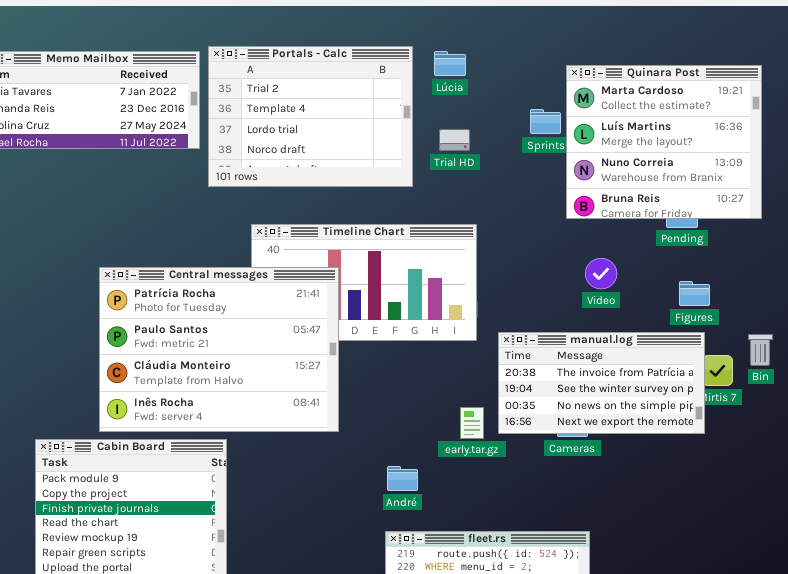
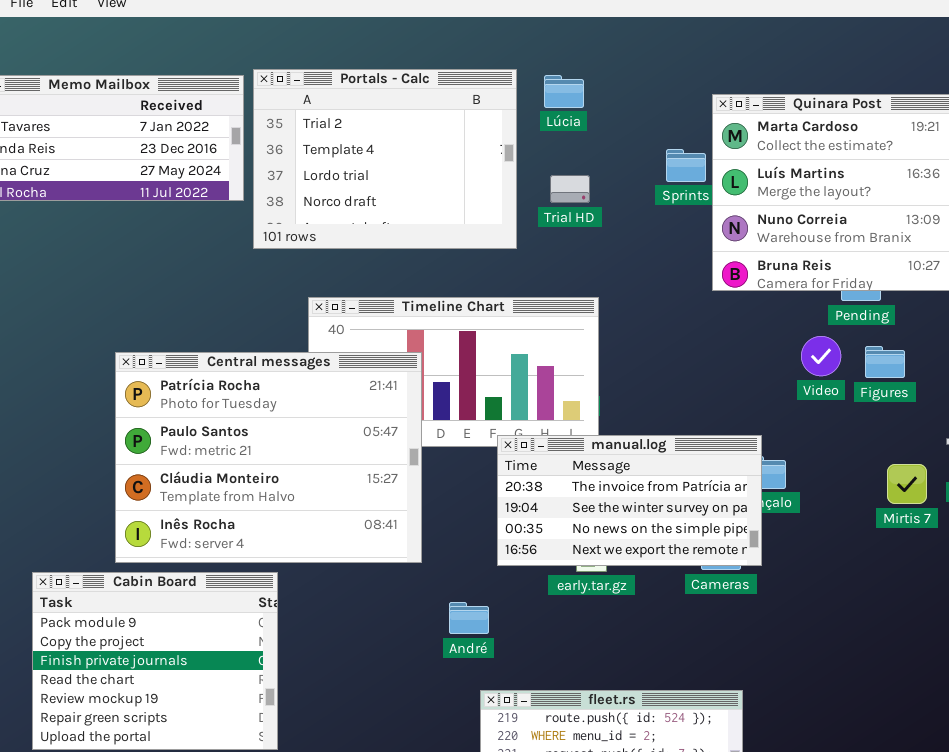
Video: [585,258,617,289] -> [801,336,841,376], moved
Figures: [679,281,710,306] -> [865,346,905,378], moved
manual.log: [498,332,705,434] -> [497,435,762,566], moved
André: [387,466,418,491] -> [449,602,489,634], moved

